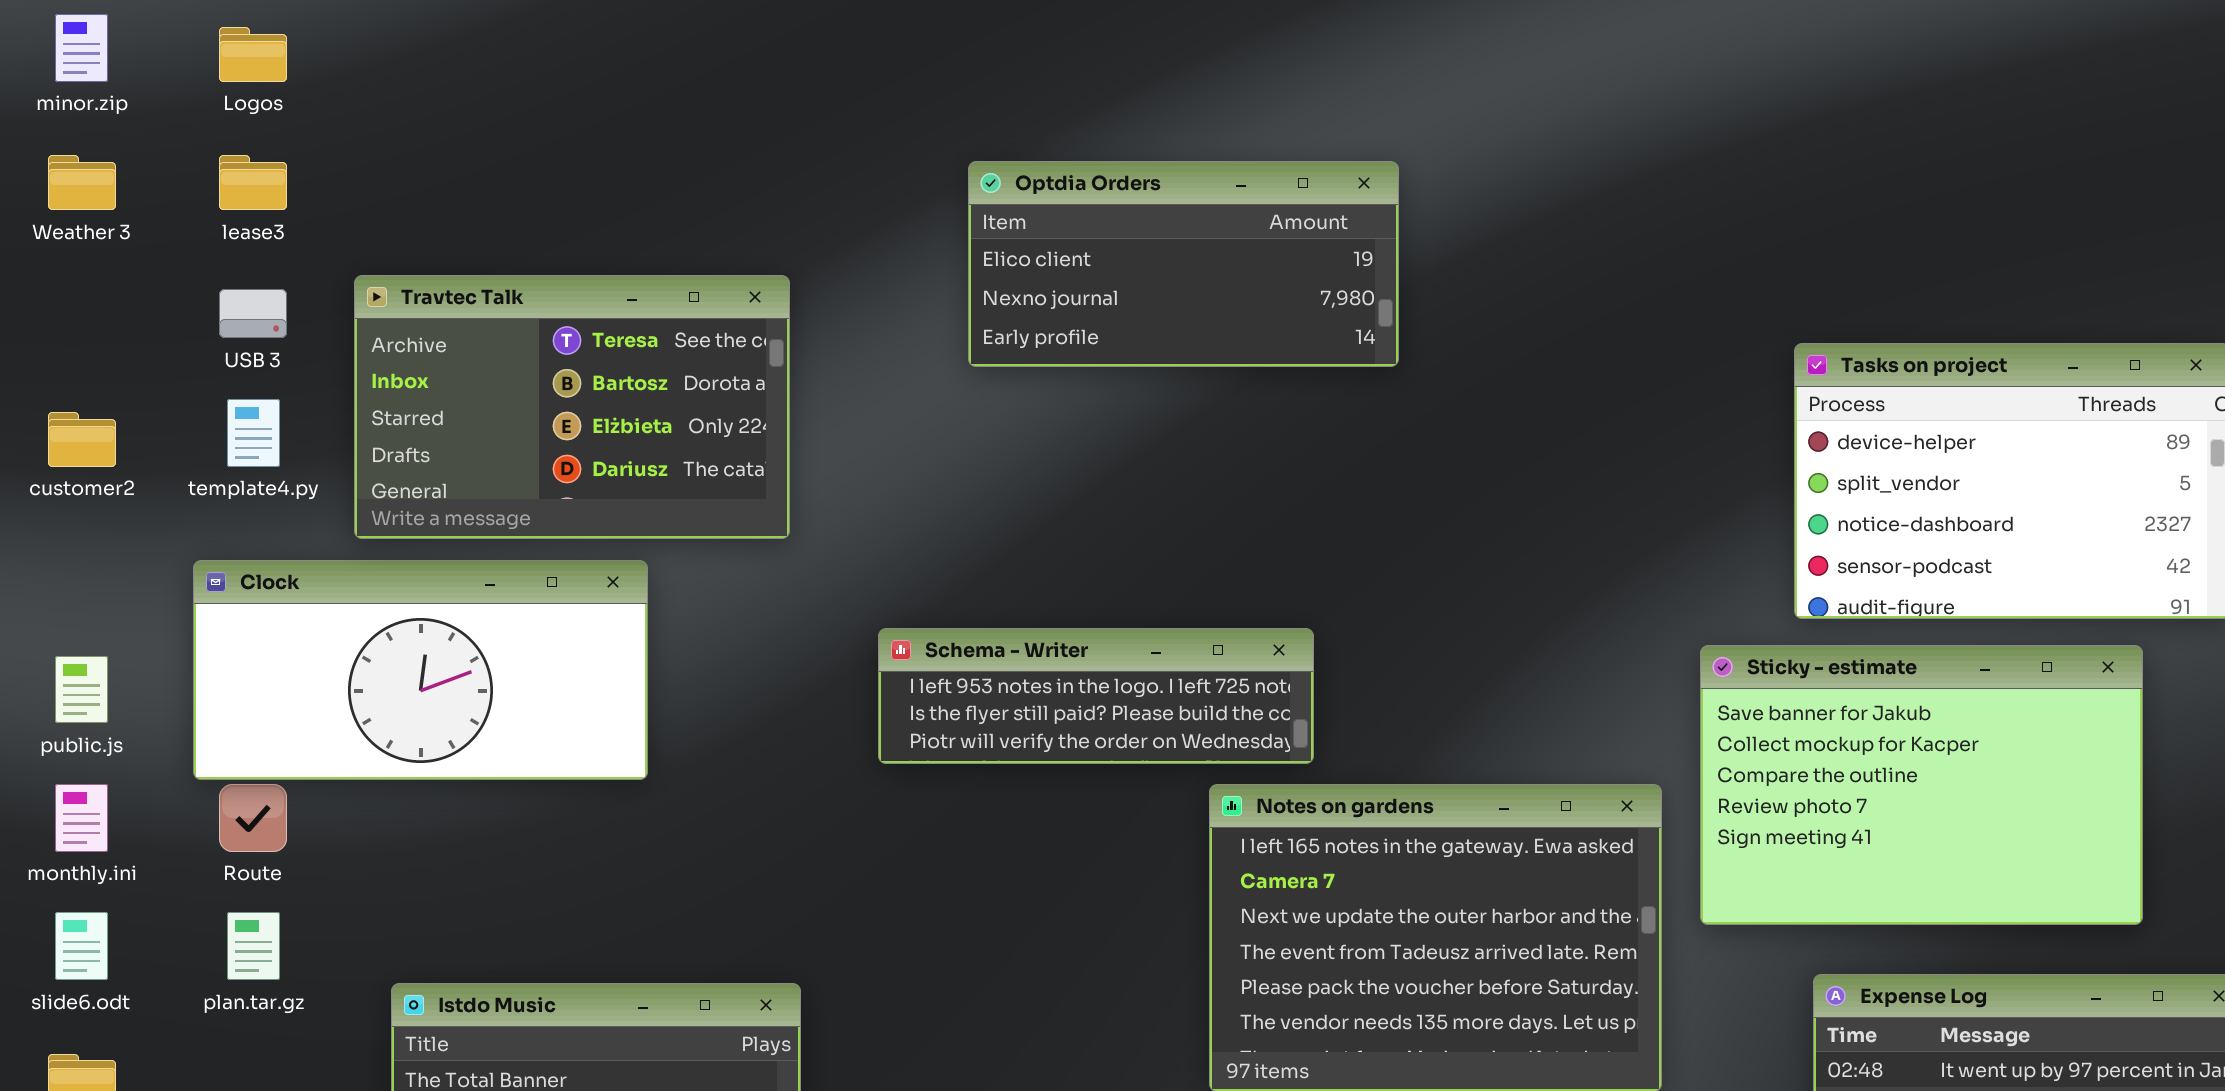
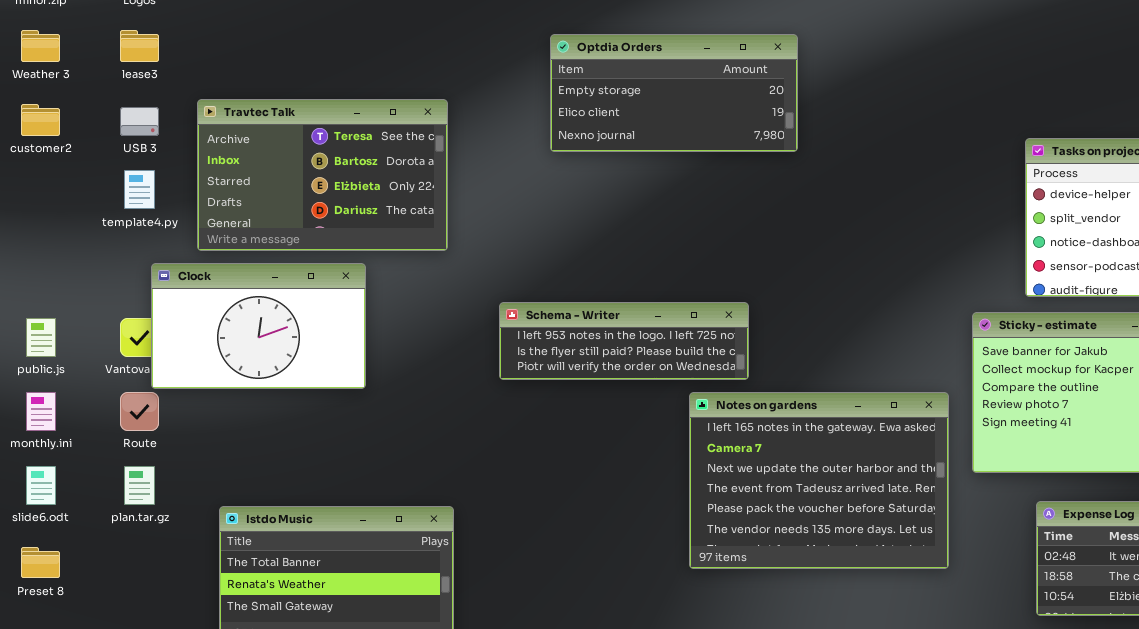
Optdia Orders: [968,161,1399,367] -> [550,34,798,152], scrolled up 1 row
customer2: [48,412,116,467] -> [21,104,60,136], moved
Clock: [193,560,648,780] -> [151,263,366,389], resized

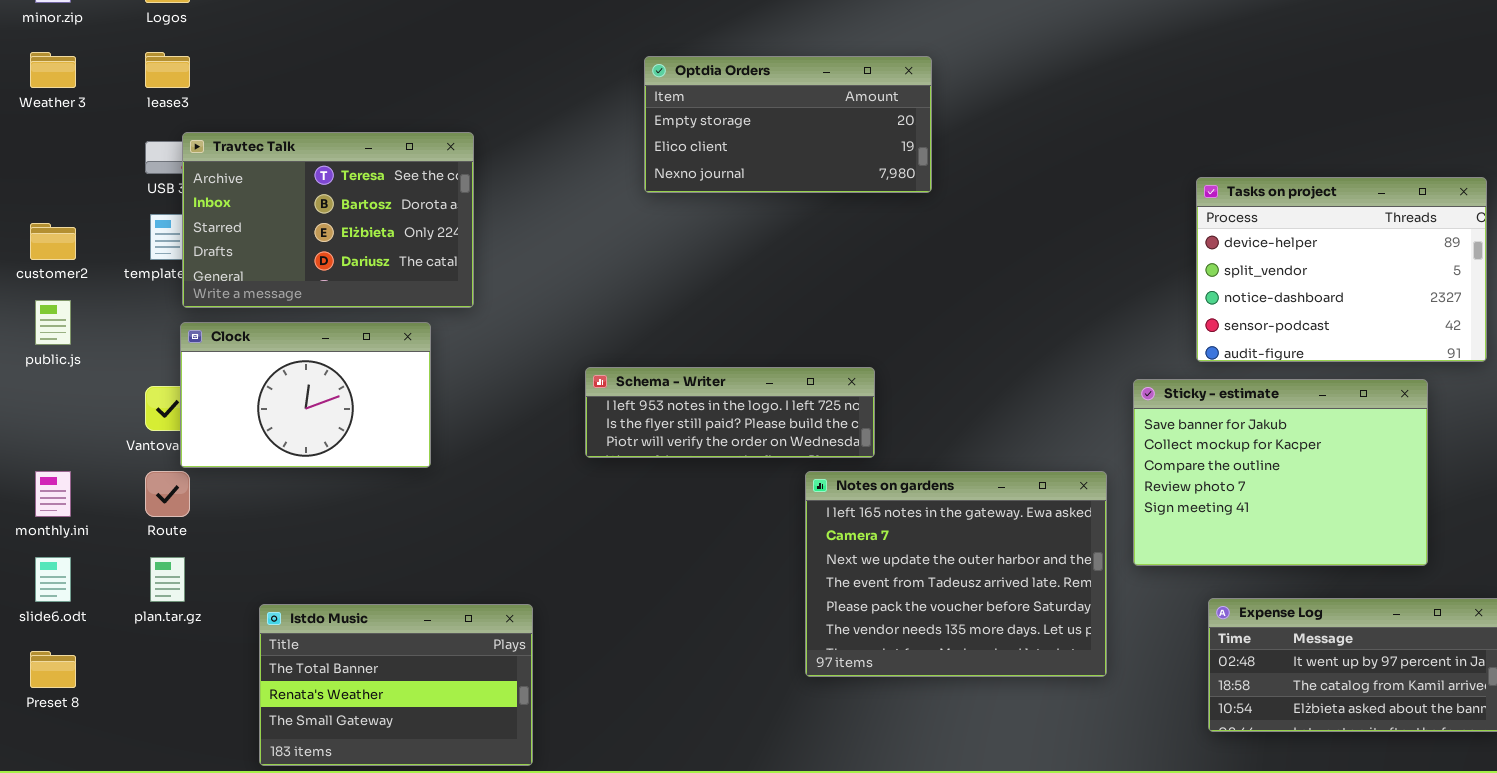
Travtec Talk: [197,99,448,251] -> [182,132,474,308], moved
customer2: [21,104,60,136] -> [30,223,76,260], moved
public.js: [26,318,56,357] -> [35,300,71,345], moved

